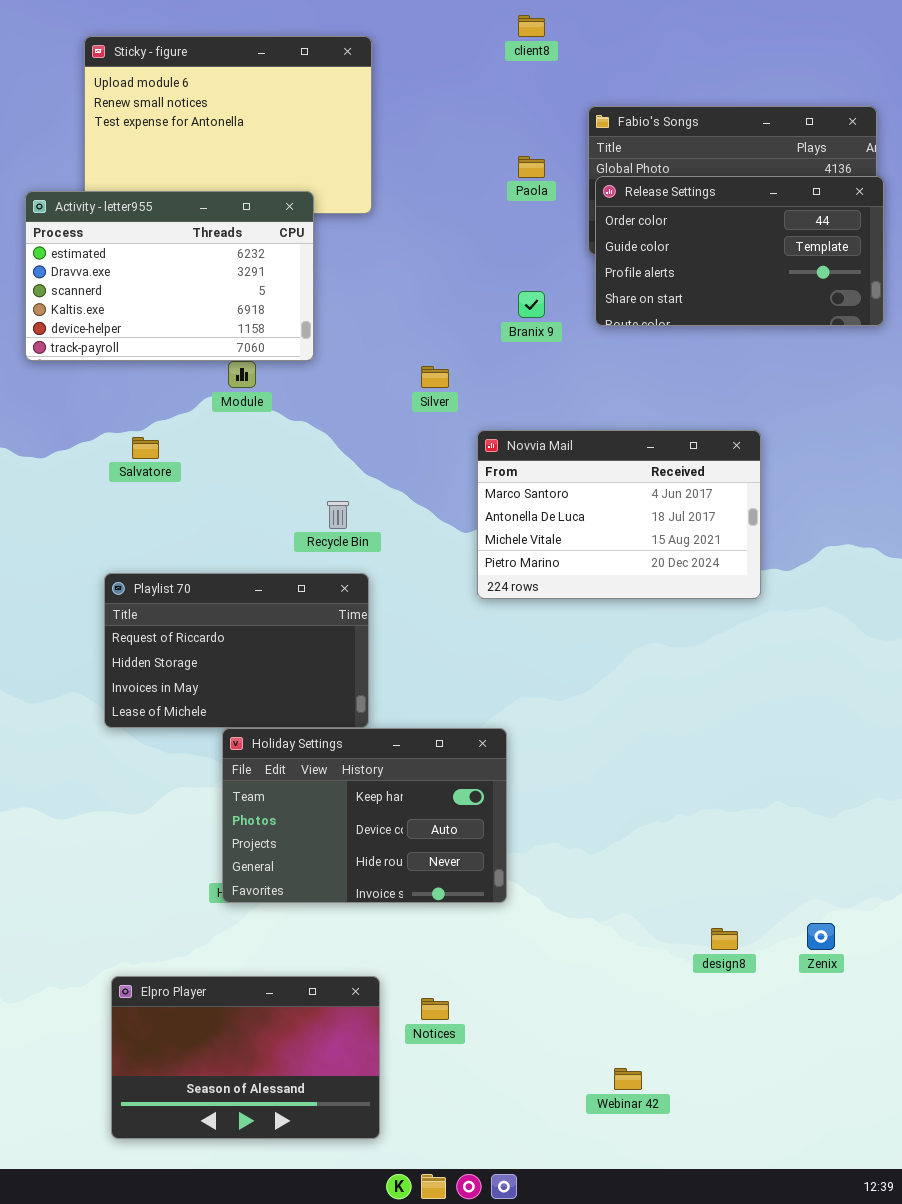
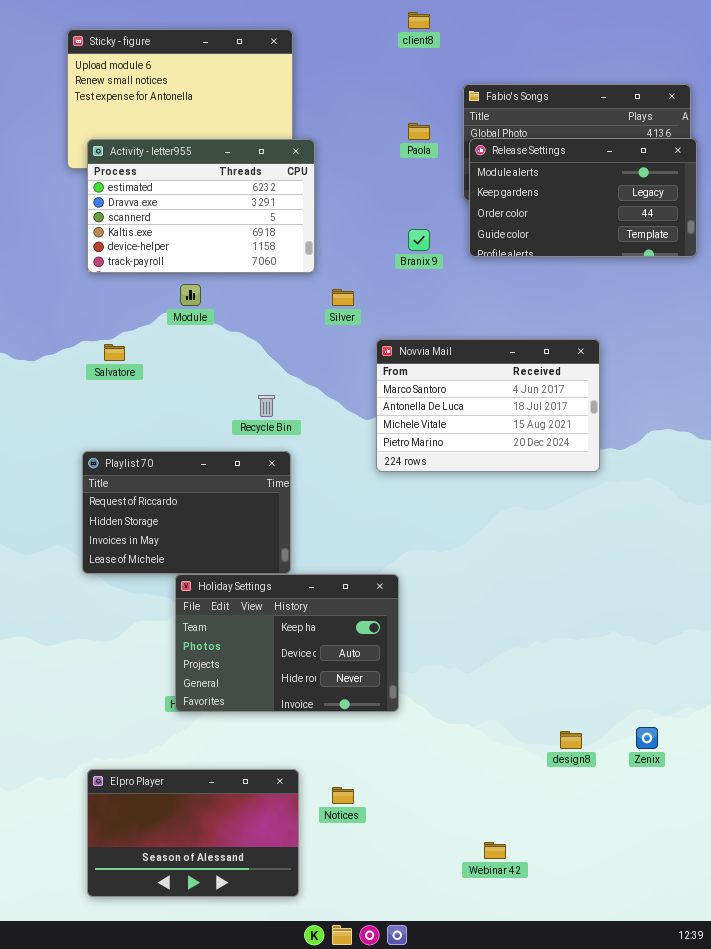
Release Settings: [595,176,884,326] -> [469,138,697,257], scrolled up 2 rows
Activity - letter955: [25,191,314,361] -> [87,139,315,273], moved

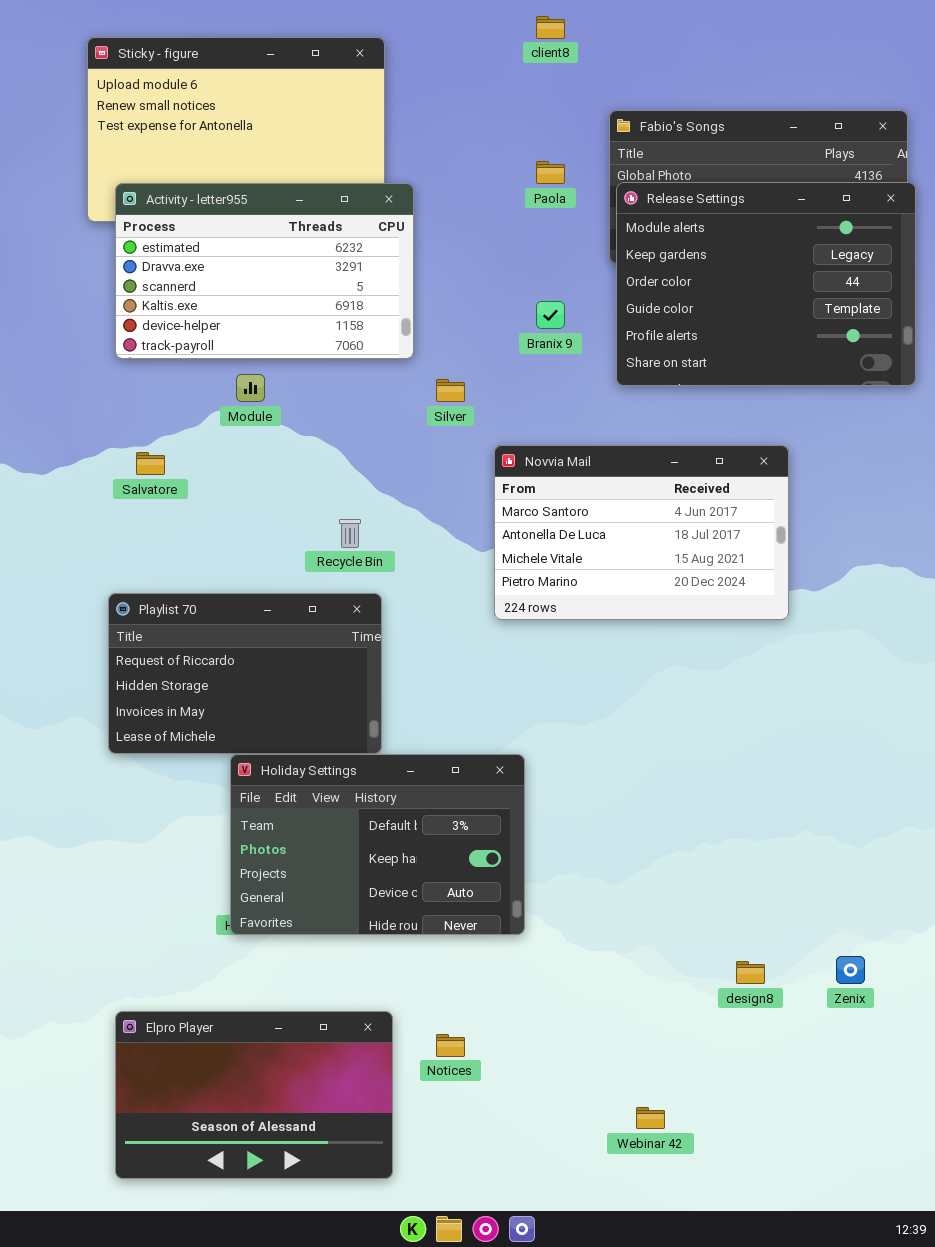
Release Settings: [469,138,697,257] -> [616,182,916,386], resized
Holiday Settings: [175,574,399,712] -> [230,754,525,935], scrolled up 1 row

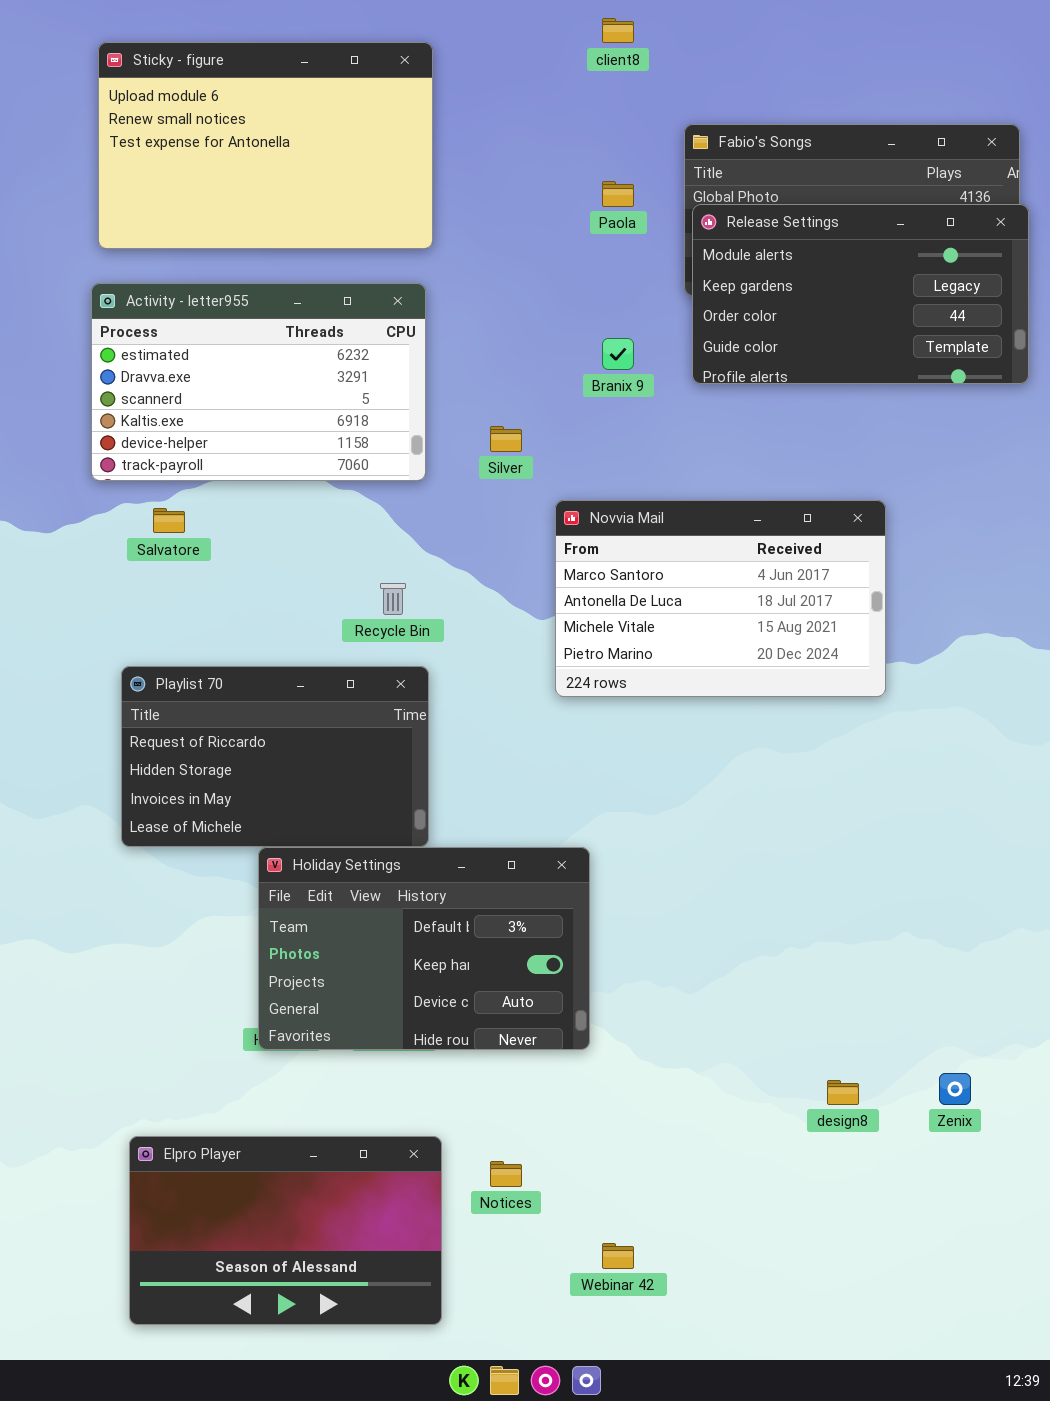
Release Settings: [616,182,916,386] -> [692,204,1029,384], resized
Activity - letter955: [115,183,414,359] -> [91,283,426,481], moved
Webinar 42: [636,1107,665,1129] -> [602,1243,634,1269], moved

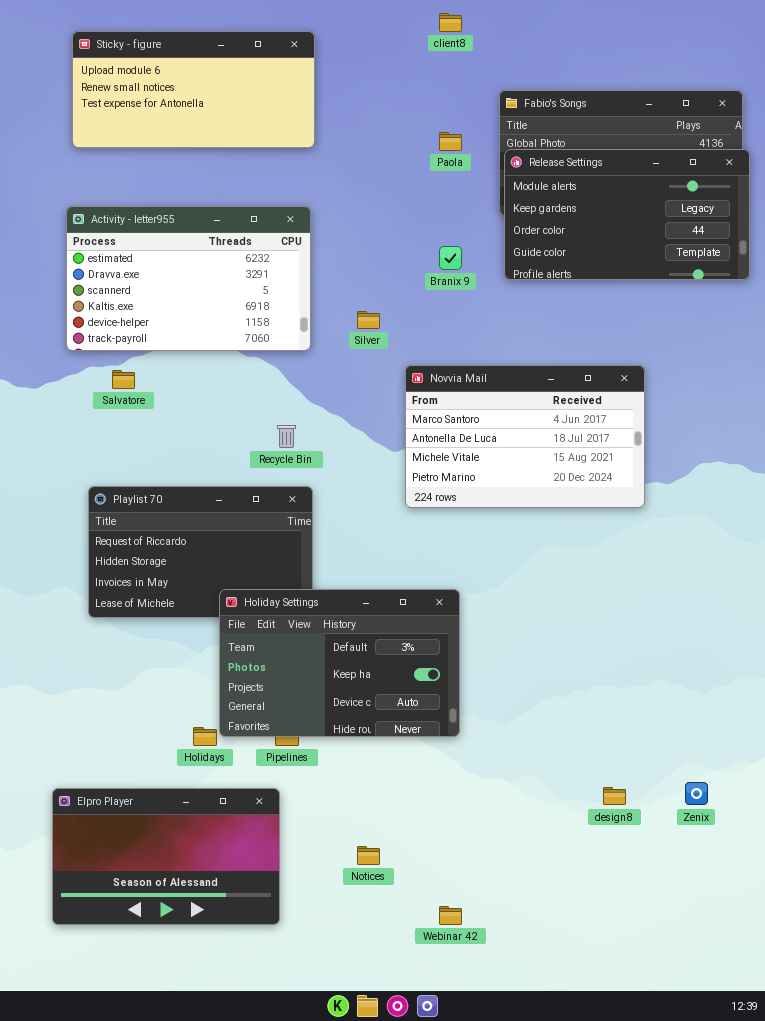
Sticky - figure: [98,42,433,249] -> [72,31,315,148], resized
Holiday Settings: [258,847,590,1050] -> [219,589,460,737], moved
Elpro Player: [129,1136,442,1325] -> [52,788,280,925], moved

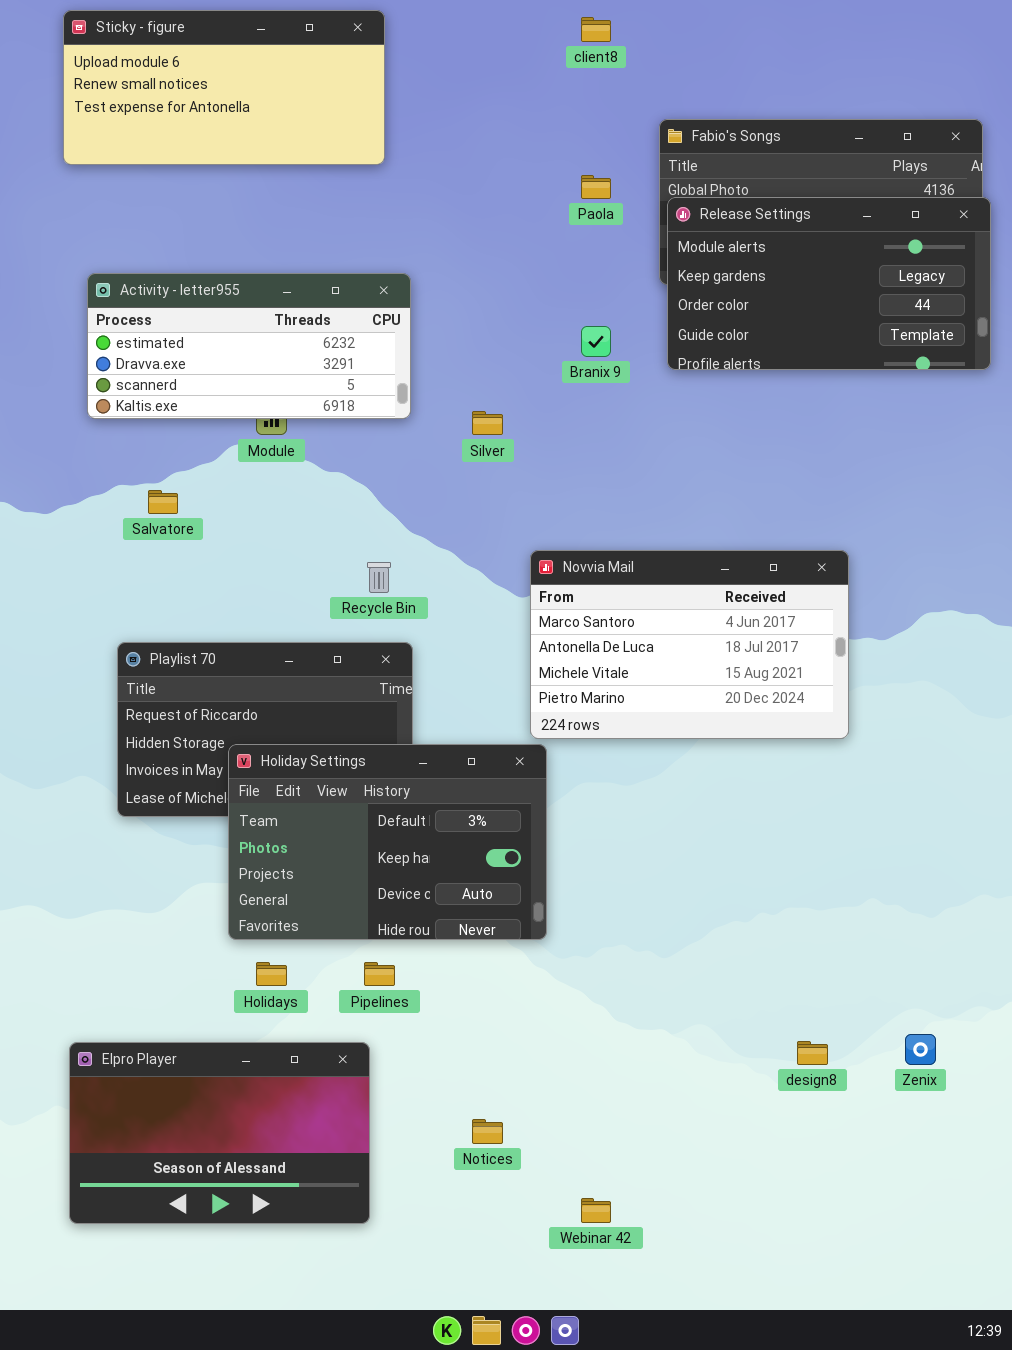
Sticky - figure: [72,31,315,148] -> [63,10,385,165], moved
Activity - letter955: [66,206,311,351] -> [87,273,411,419], resized
Novvia Mail: [405,365,645,508] -> [530,550,849,739], moved
Holiday Settings: [219,589,460,737] -> [228,744,547,940], moved

